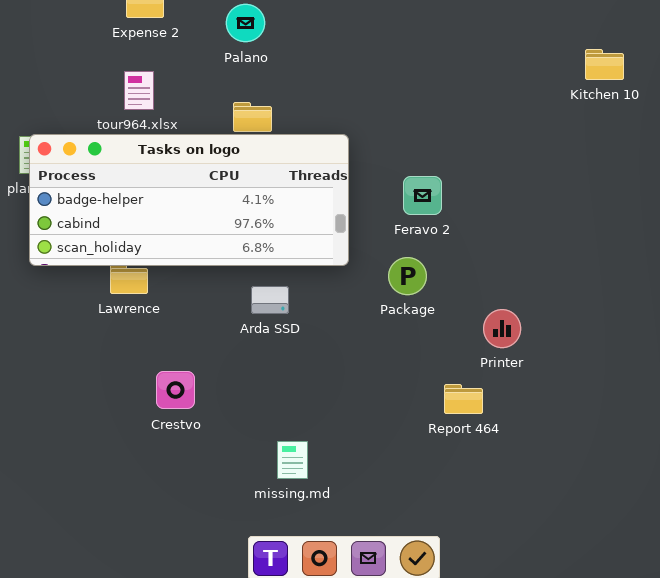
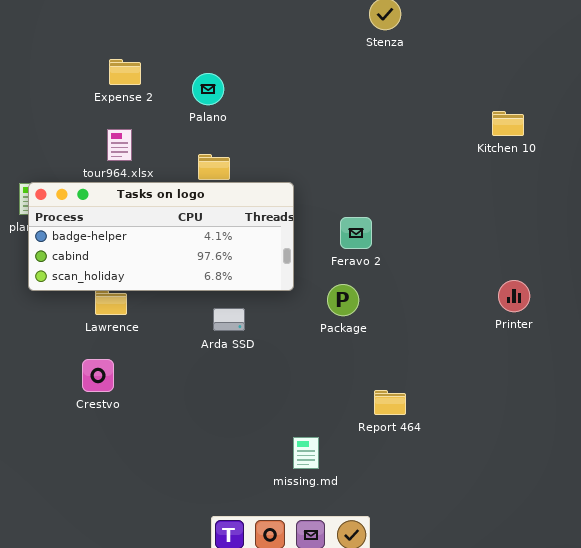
Printer: [483,309,521,348] -> [498,280,530,312], moved
Crestvo: [156,371,195,409] -> [82,359,114,392], moved
missing.md: [277,441,308,479] -> [293,437,319,469], moved

